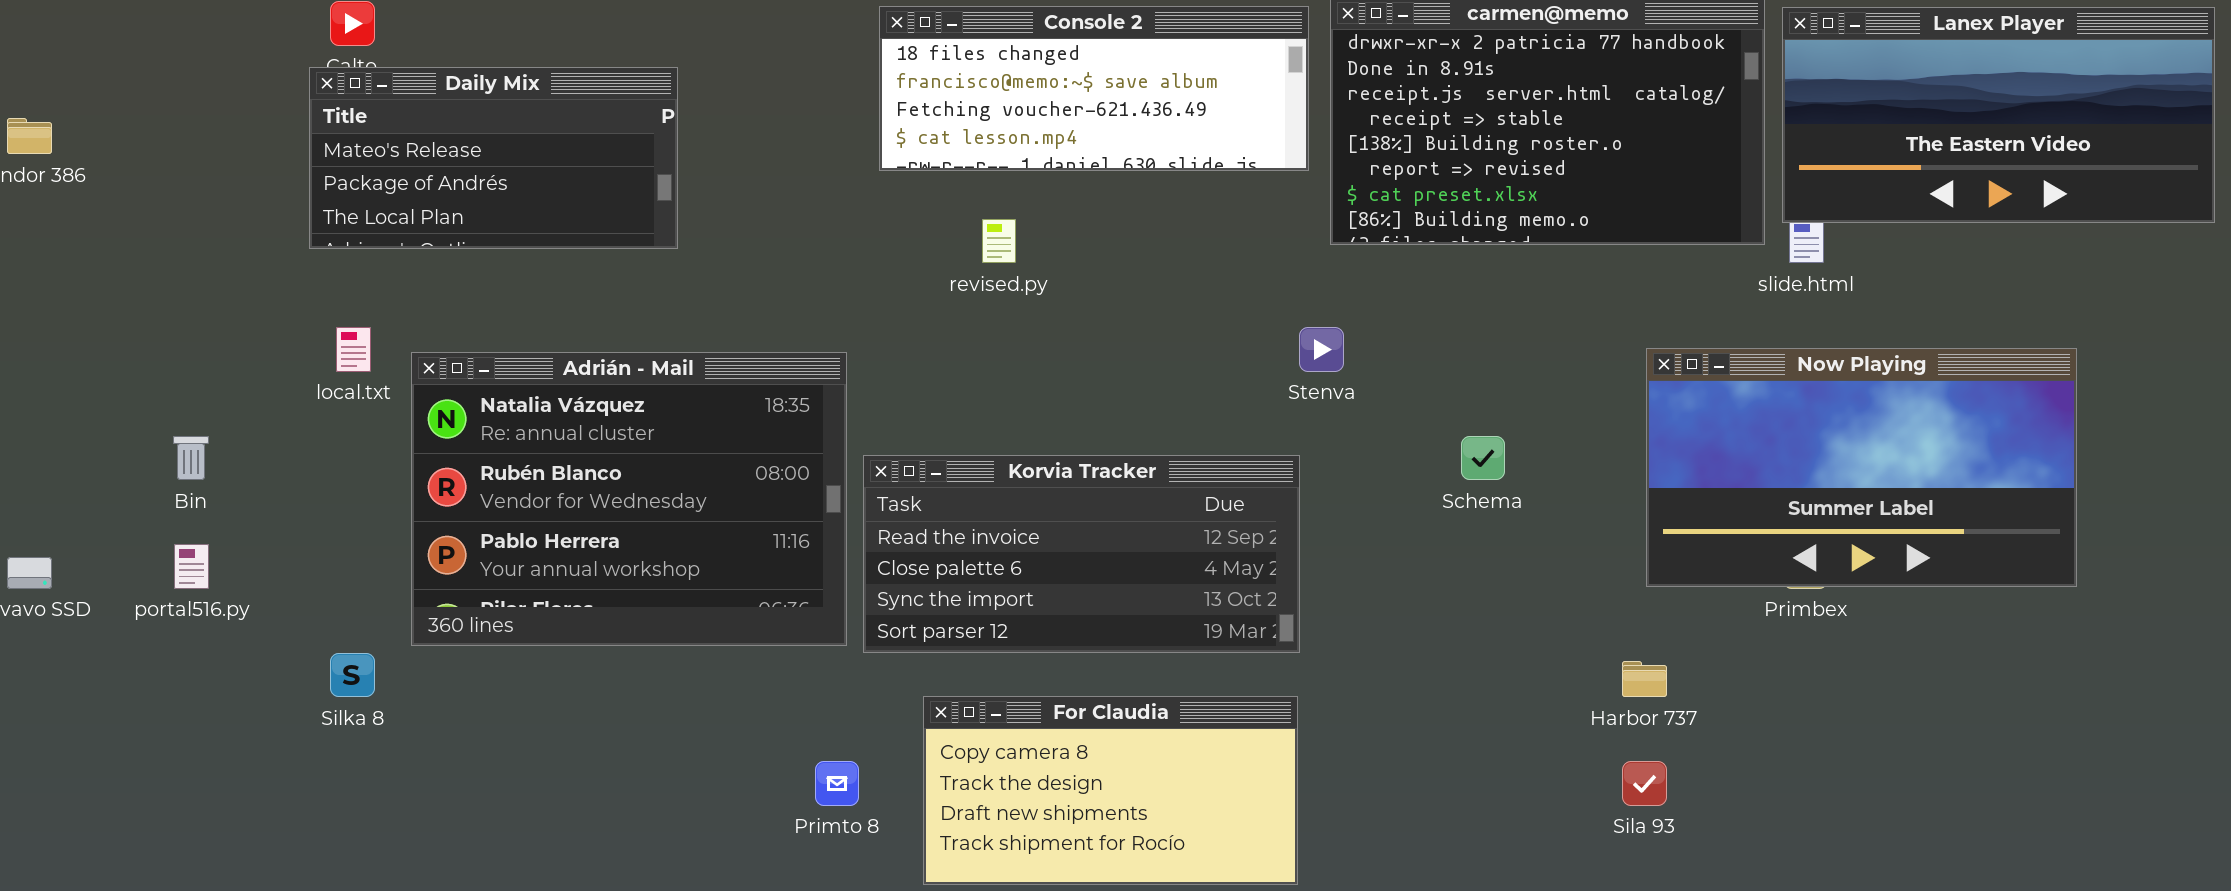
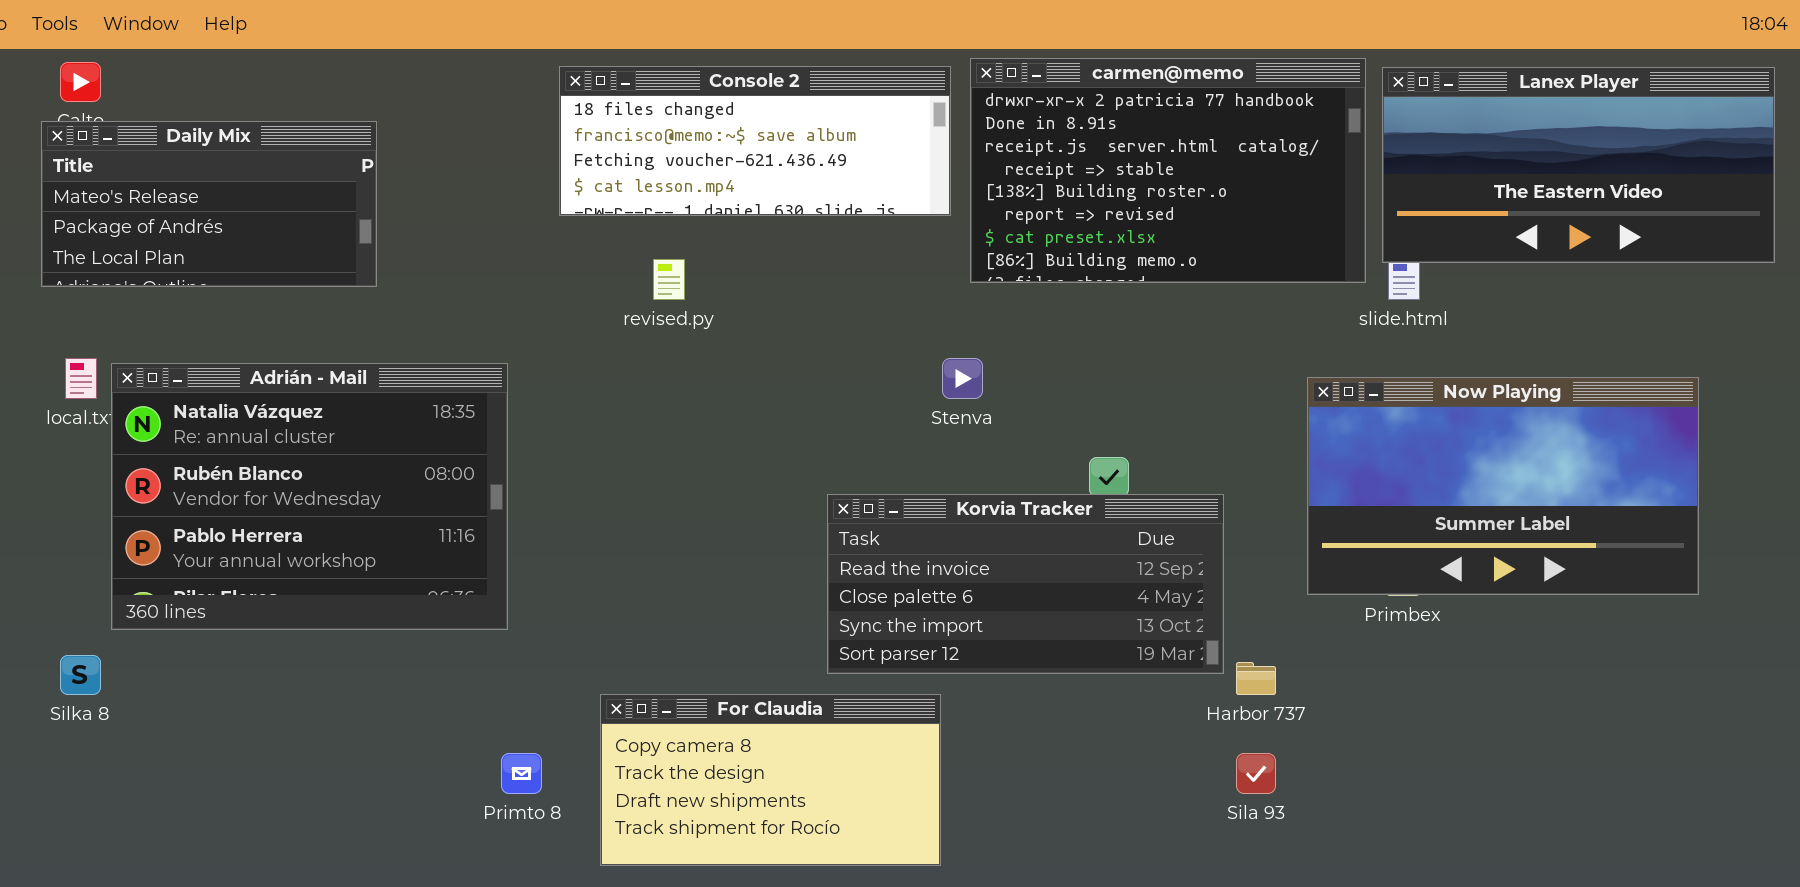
Now Playing: [1646,348,2077,587] -> [1307,377,1699,595], moved
Adrián - Mail: [411,352,847,646] -> [111,363,508,630], moved
Korvia Tracker: [863,455,1300,653] -> [827,494,1224,674], moved

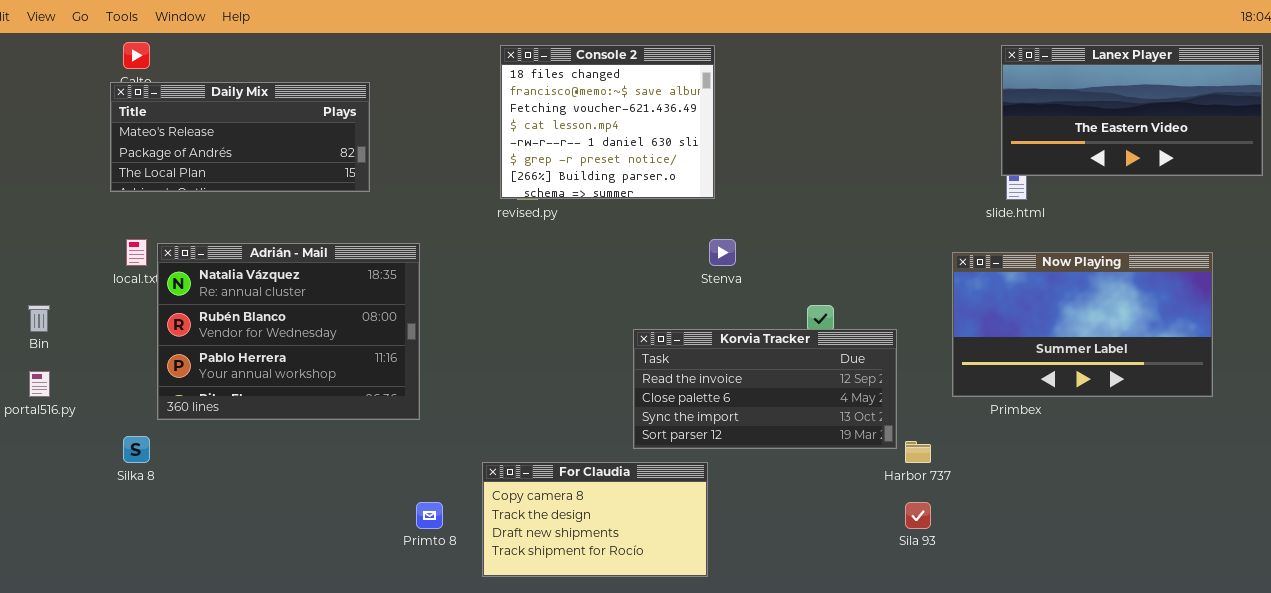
carmen@memo: [970,58,1366,283] -> none, closed
Console 2: [559,66,951,216] -> [500,45,715,199], resized
Daily Mix: [41,121,377,287] -> [110,82,370,192], resized

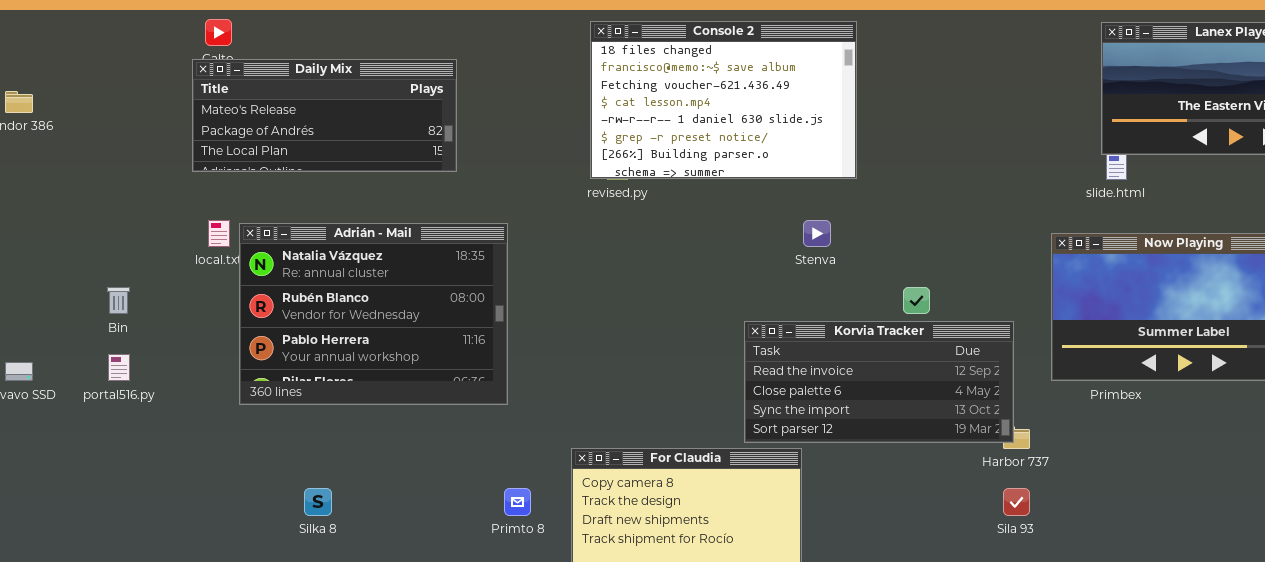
Console 2: [500,45,715,199] -> [590,21,857,179], resized
Korvia Tracker: [633,329,897,449] -> [744,321,1014,443], moved
Silka 8: [123,436,150,463] -> [304,488,332,516], moved

